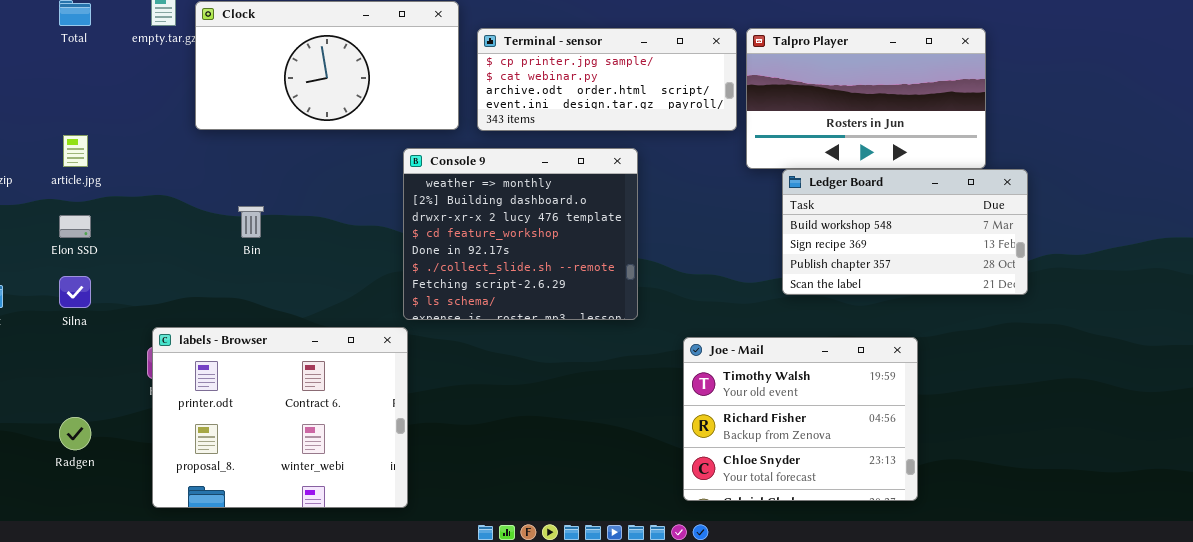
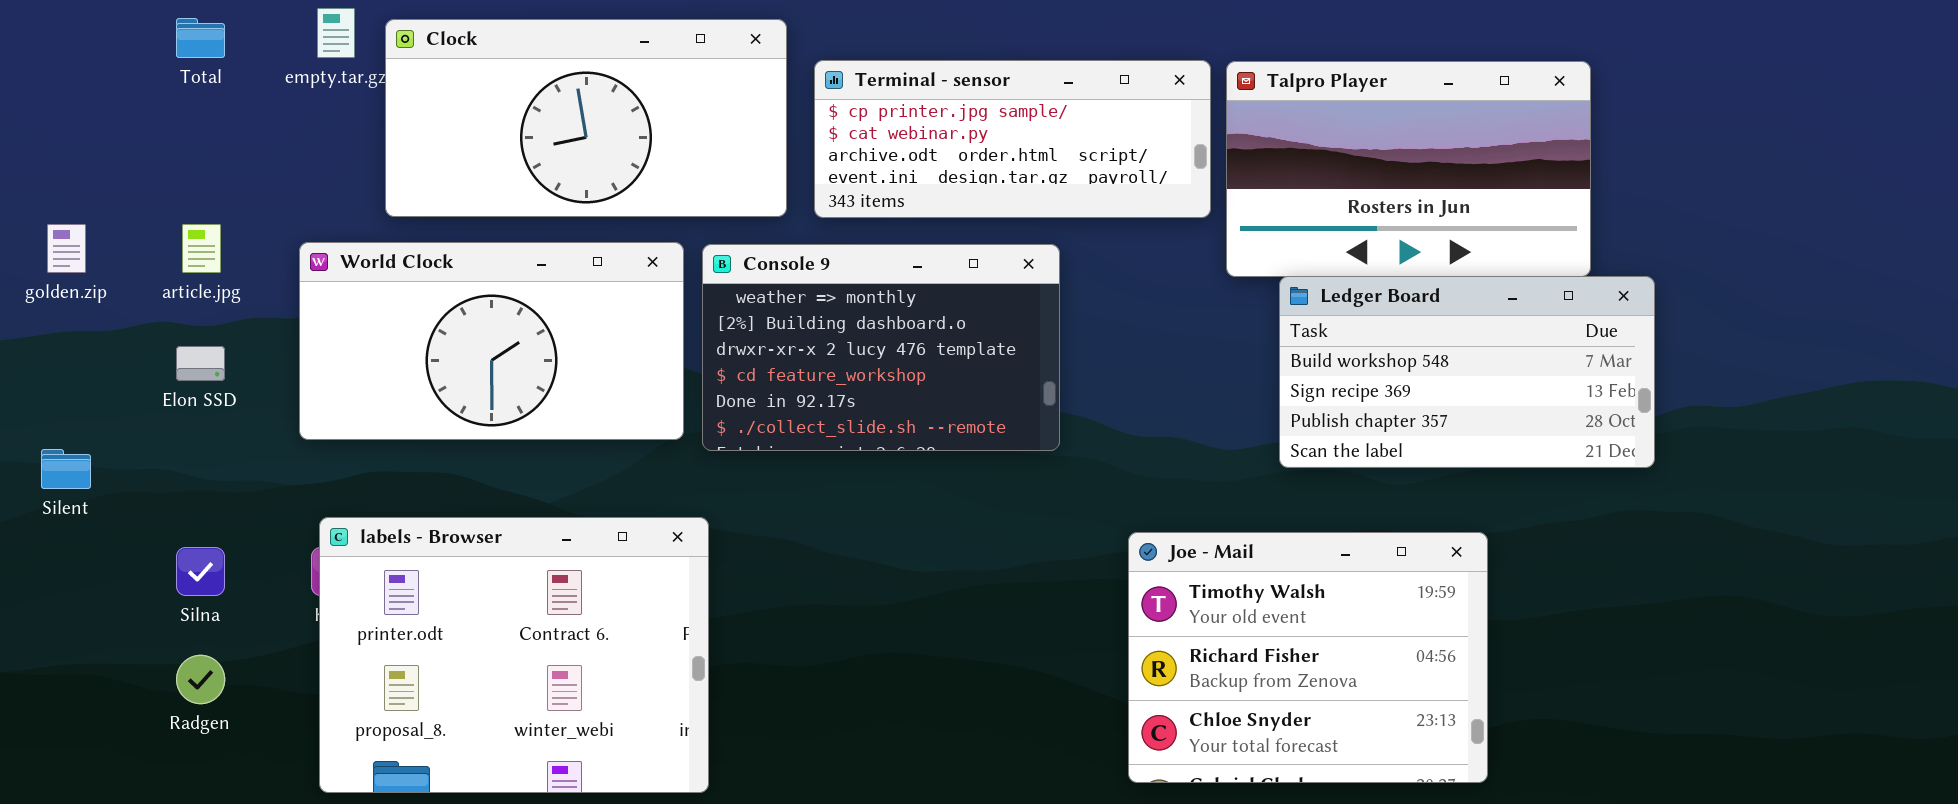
World Clock: none -> [299,242,684,440], opened
Console 9: [403,148,638,320] -> [702,244,1060,451], resized
Silna: [59,276,91,308] -> [176,547,225,596], moved

